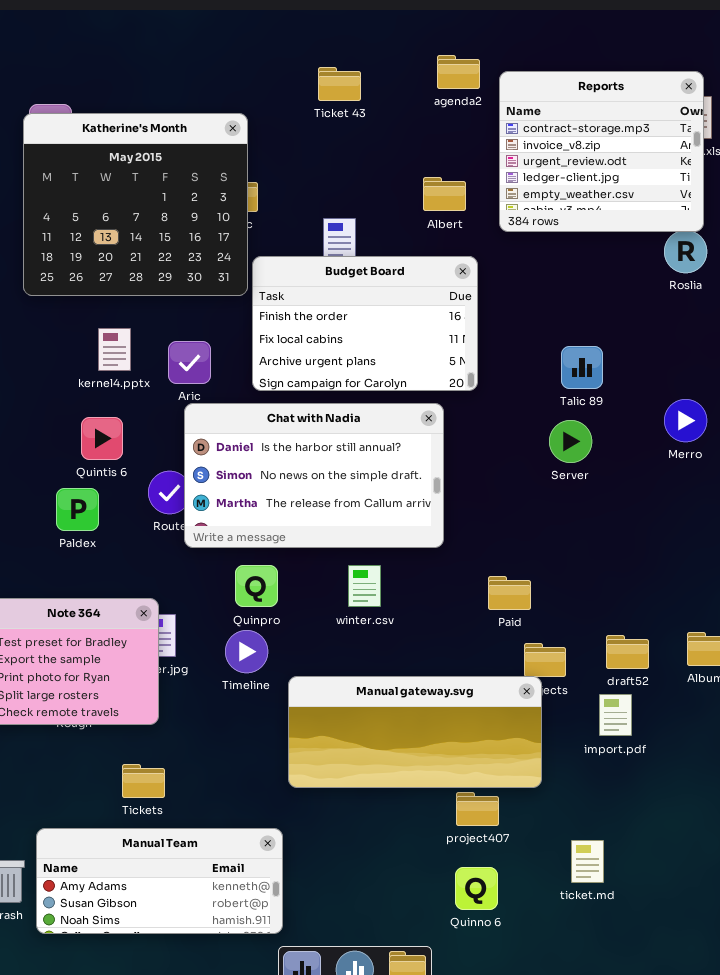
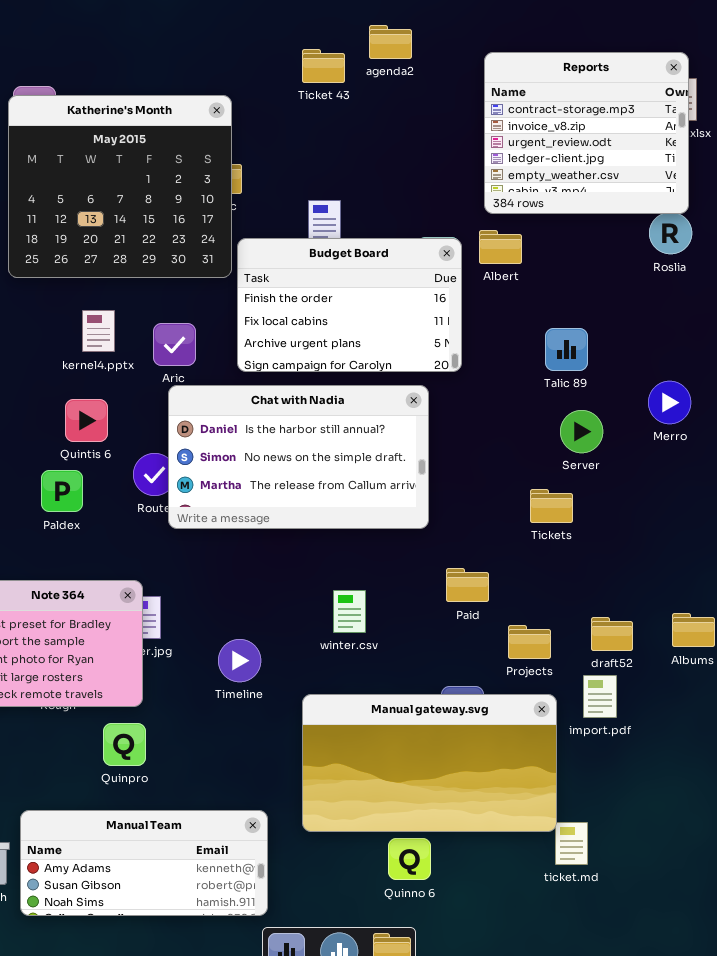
agenda2: [437,55,480,89] -> [369,25,412,59], moved
Albert: [423,177,466,211] -> [479,230,522,264], moved
Server: [549,420,592,463] -> [560,410,603,453], moved
Quinpro: [235,565,278,607] -> [103,723,146,766], moved
winter.csv: [348,565,381,607] -> [333,590,366,633], moved
Paid: [488,576,531,610] -> [446,568,489,602], moved
Timeline: [225,630,268,673] -> [218,639,261,682], moved
Manual gateway.svg: [288,676,542,788] -> [302,694,557,832], moved, resized
Tickets: [122,764,165,798] -> [530,489,573,523], moved
Quinno 6: [455,867,498,910] -> [388,838,431,880], moved

